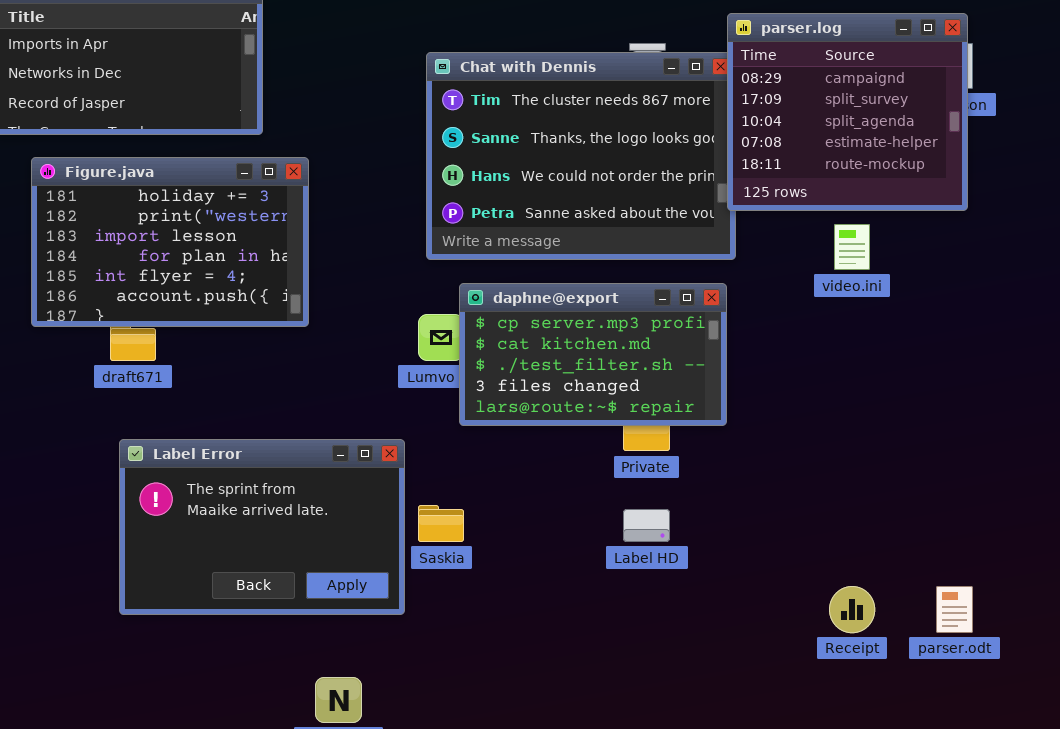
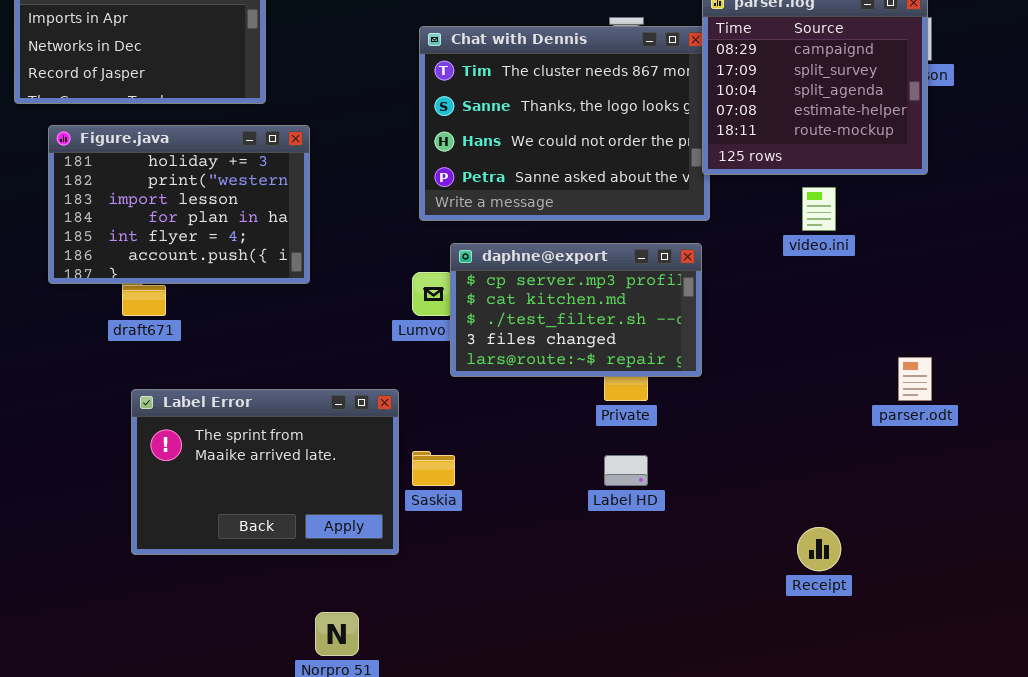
parser.odt: [936,586,973,633] -> [898,357,932,401], moved

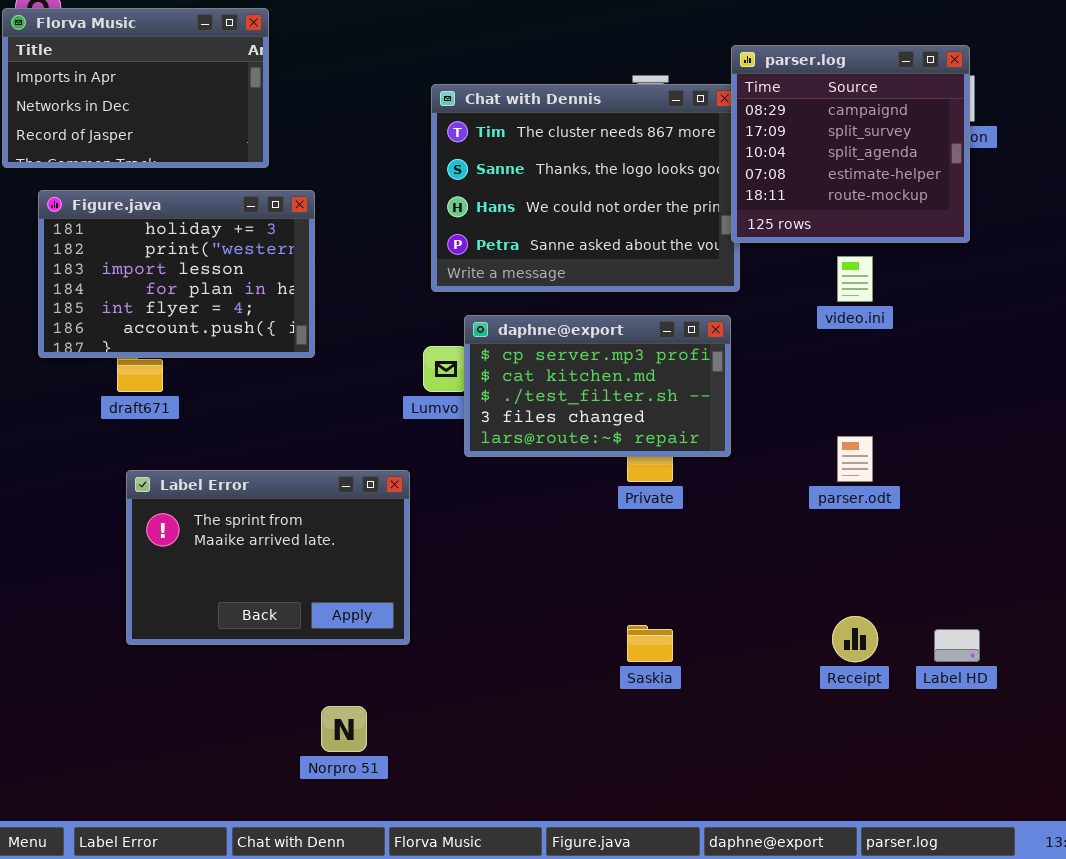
parser.odt: [898,357,932,401] -> [837,436,873,482], moved
Saskia: [412,451,455,486] -> [627,625,673,662], moved
Label HD: [604,455,648,486] -> [934,629,980,662], moved

